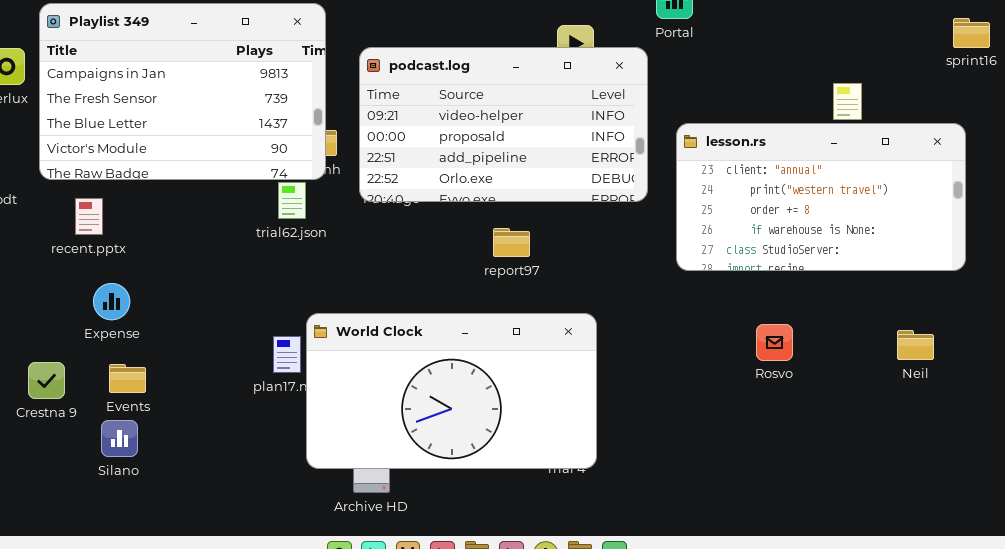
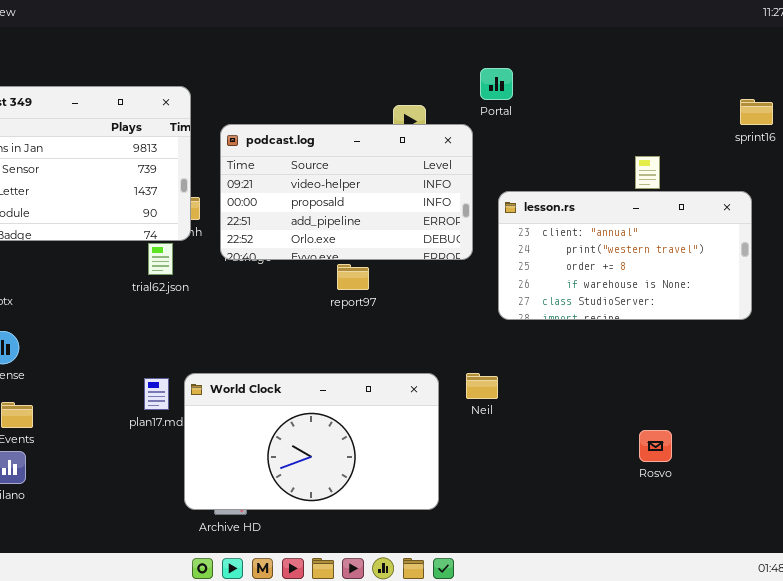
report97: [493,228,530,257] -> [337,264,369,290], moved
World Clock: [306,313,597,469] -> [184,373,439,510], moved
Rosvo: [756,324,793,361] -> [639,430,672,462], moved
Neil: [897,330,934,360] -> [466,373,498,399], moved

